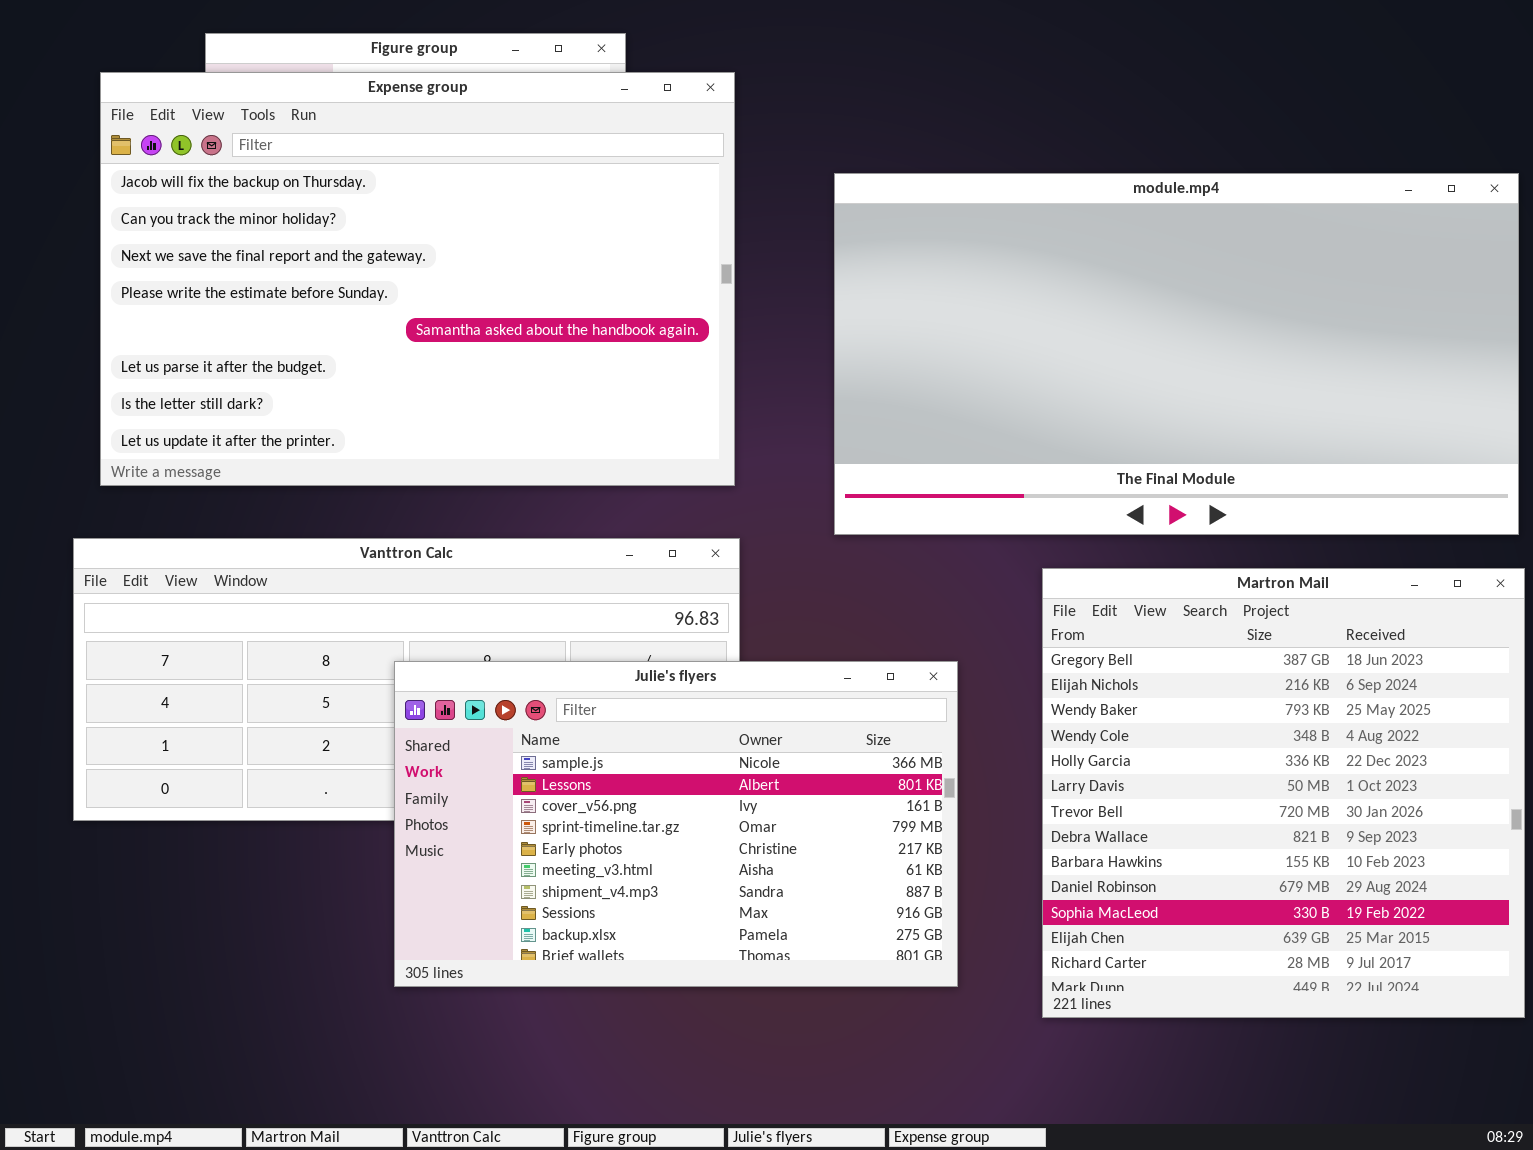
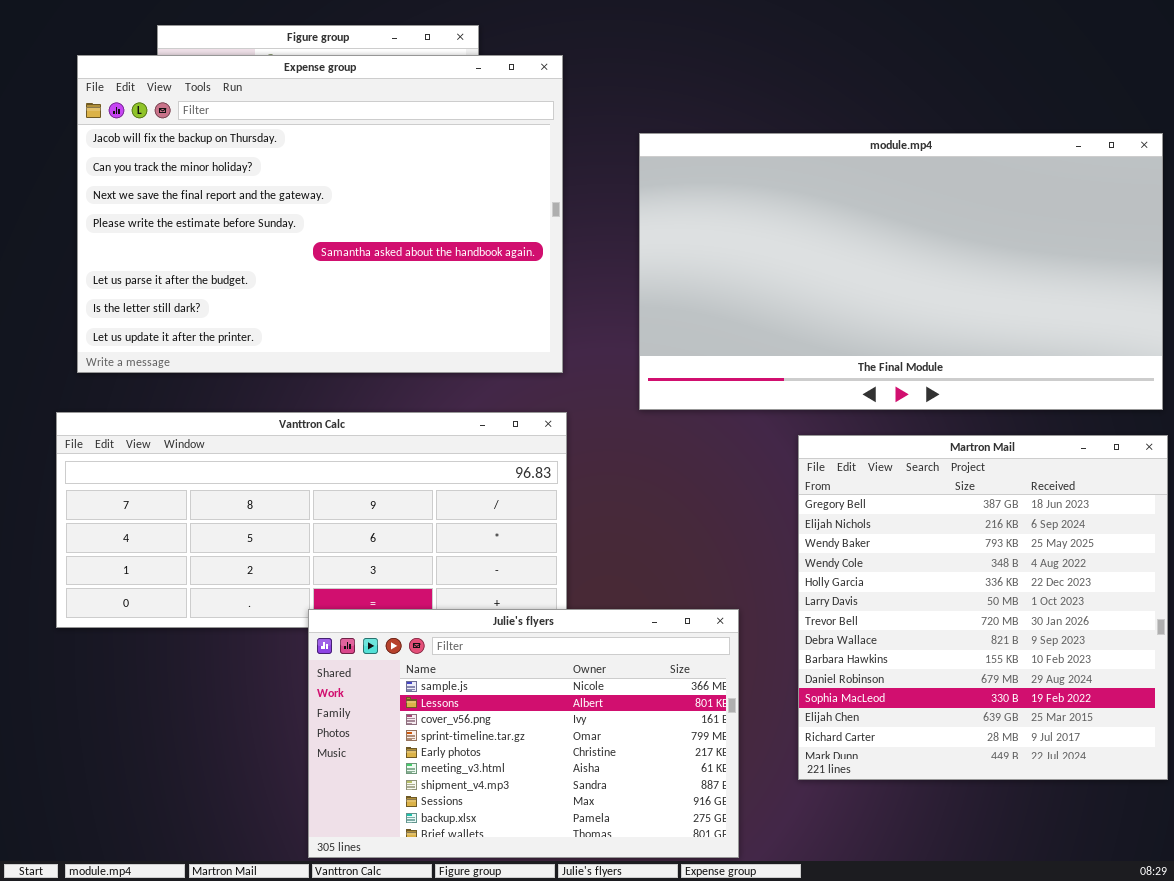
Julie's flyers: [394,661,958,987] -> [308,609,739,858], moved

